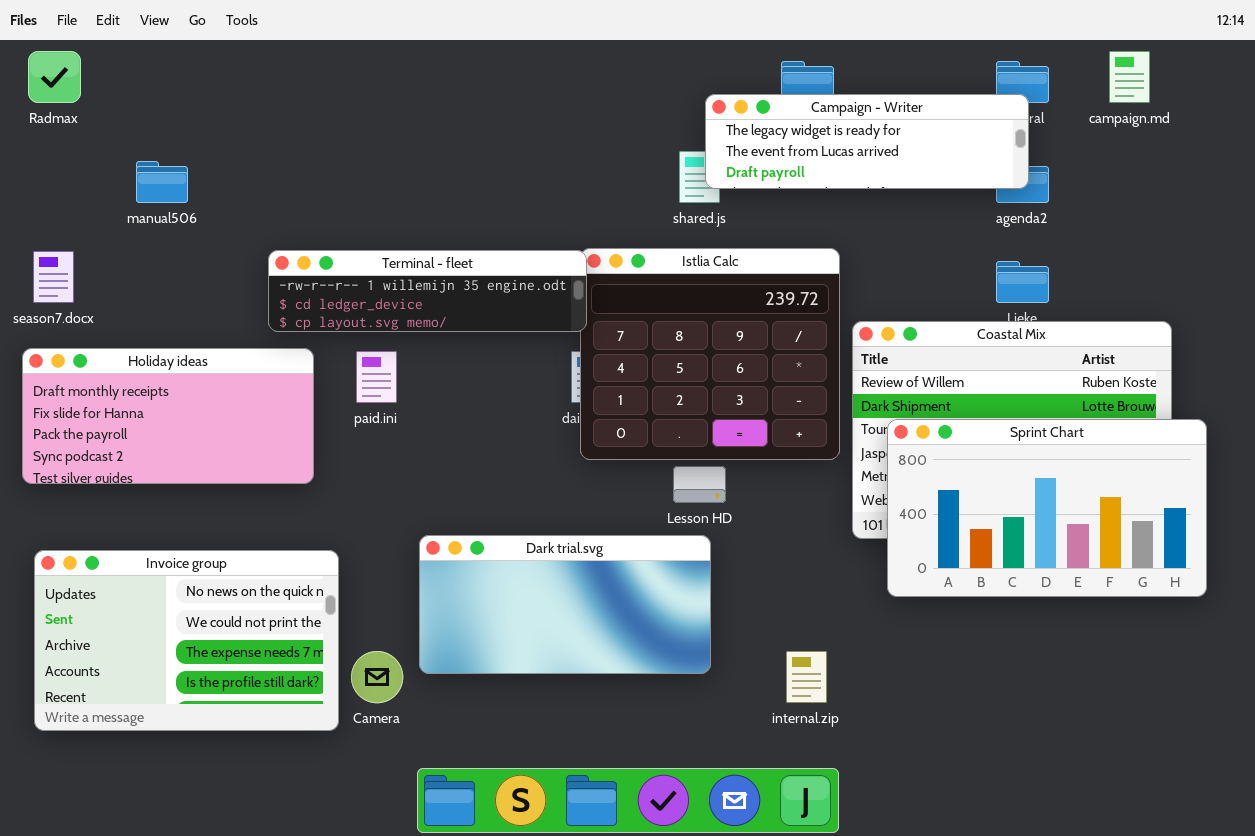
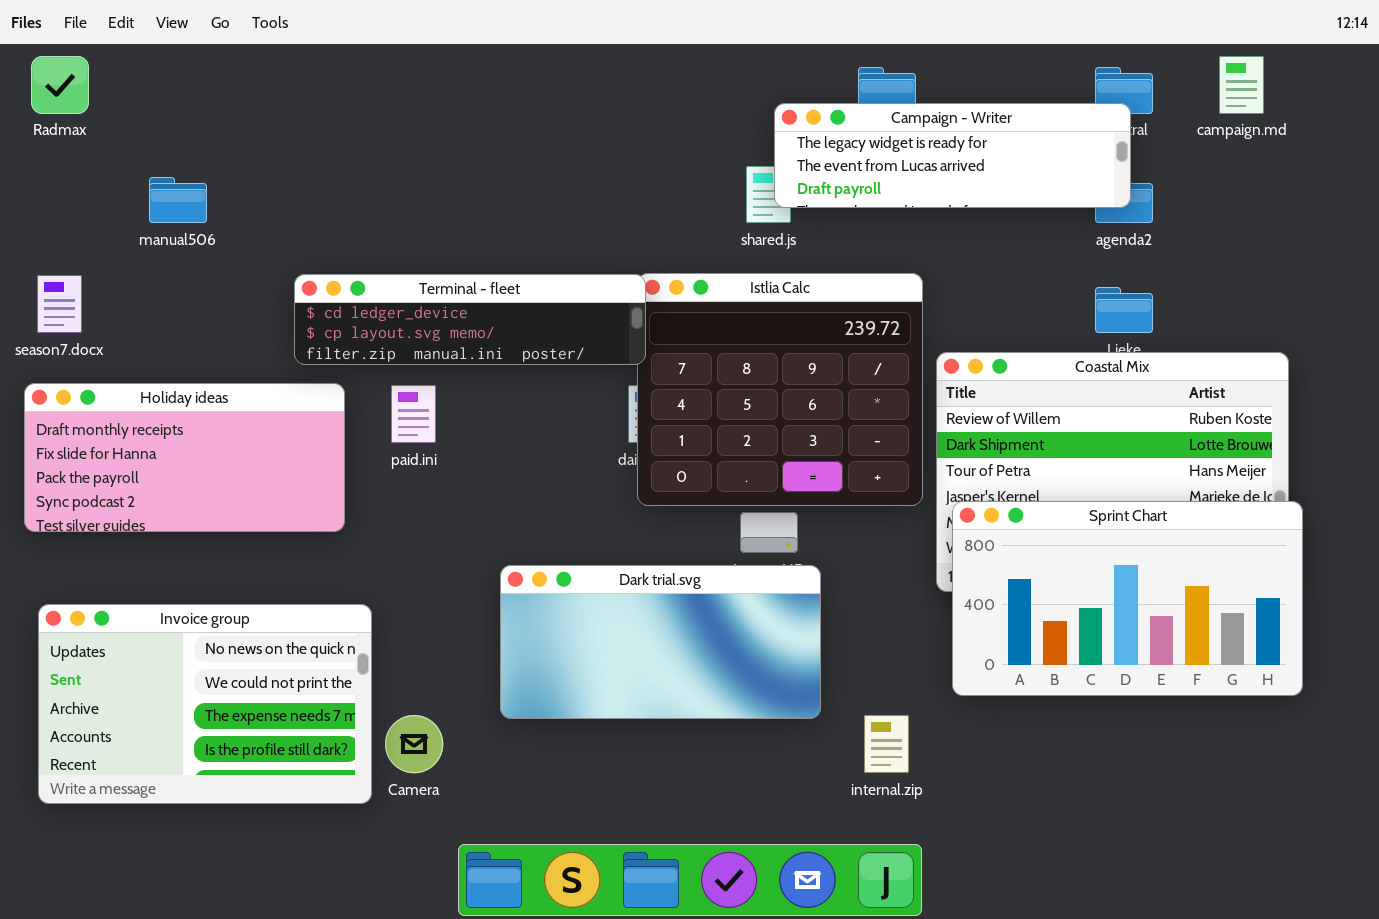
Terminal - fleet: [268,250,587,332] -> [294,274,646,365], scrolled down 1 row
Sprint Chart: [887,419,1207,597] -> [952,501,1303,696], moved
Dark trial.svg: [419,535,711,674] -> [500,565,821,719], moved

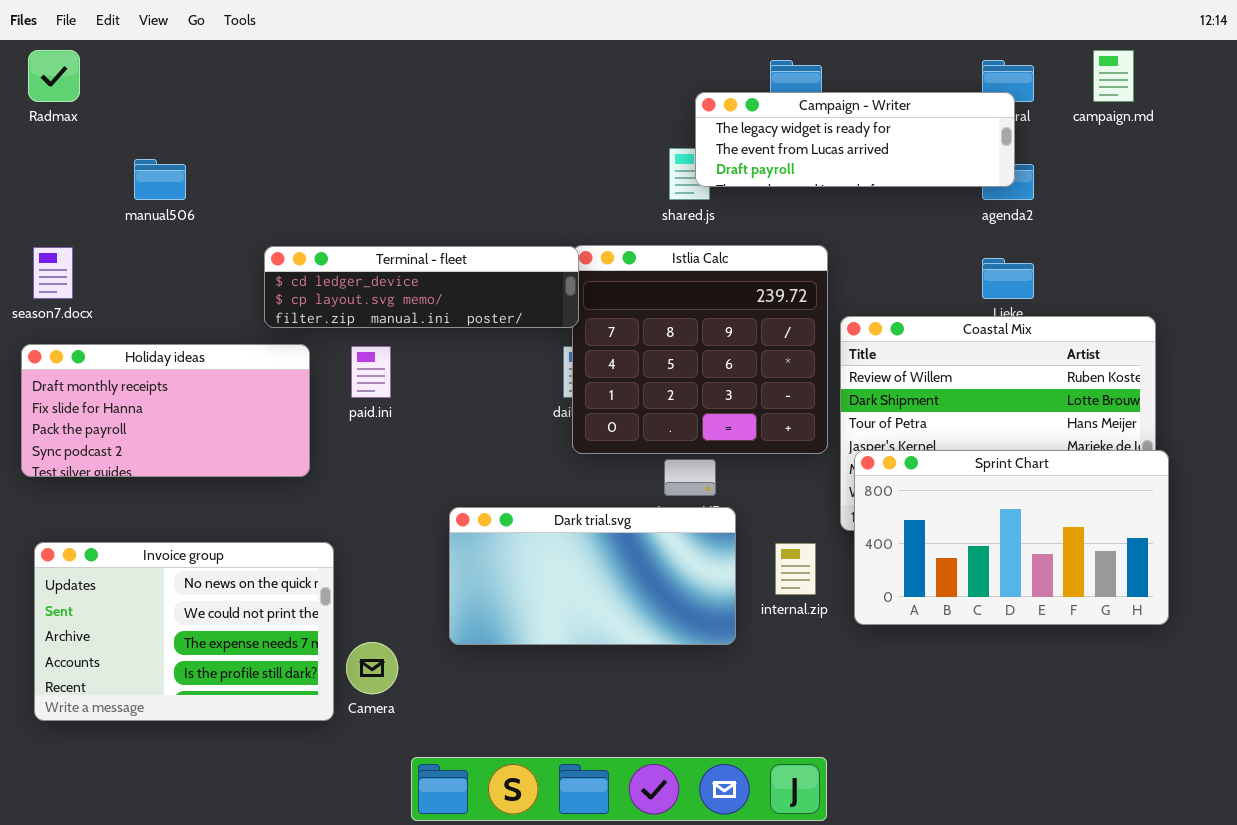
internal.zip: [864,715,909,773] -> [775,543,816,595], moved

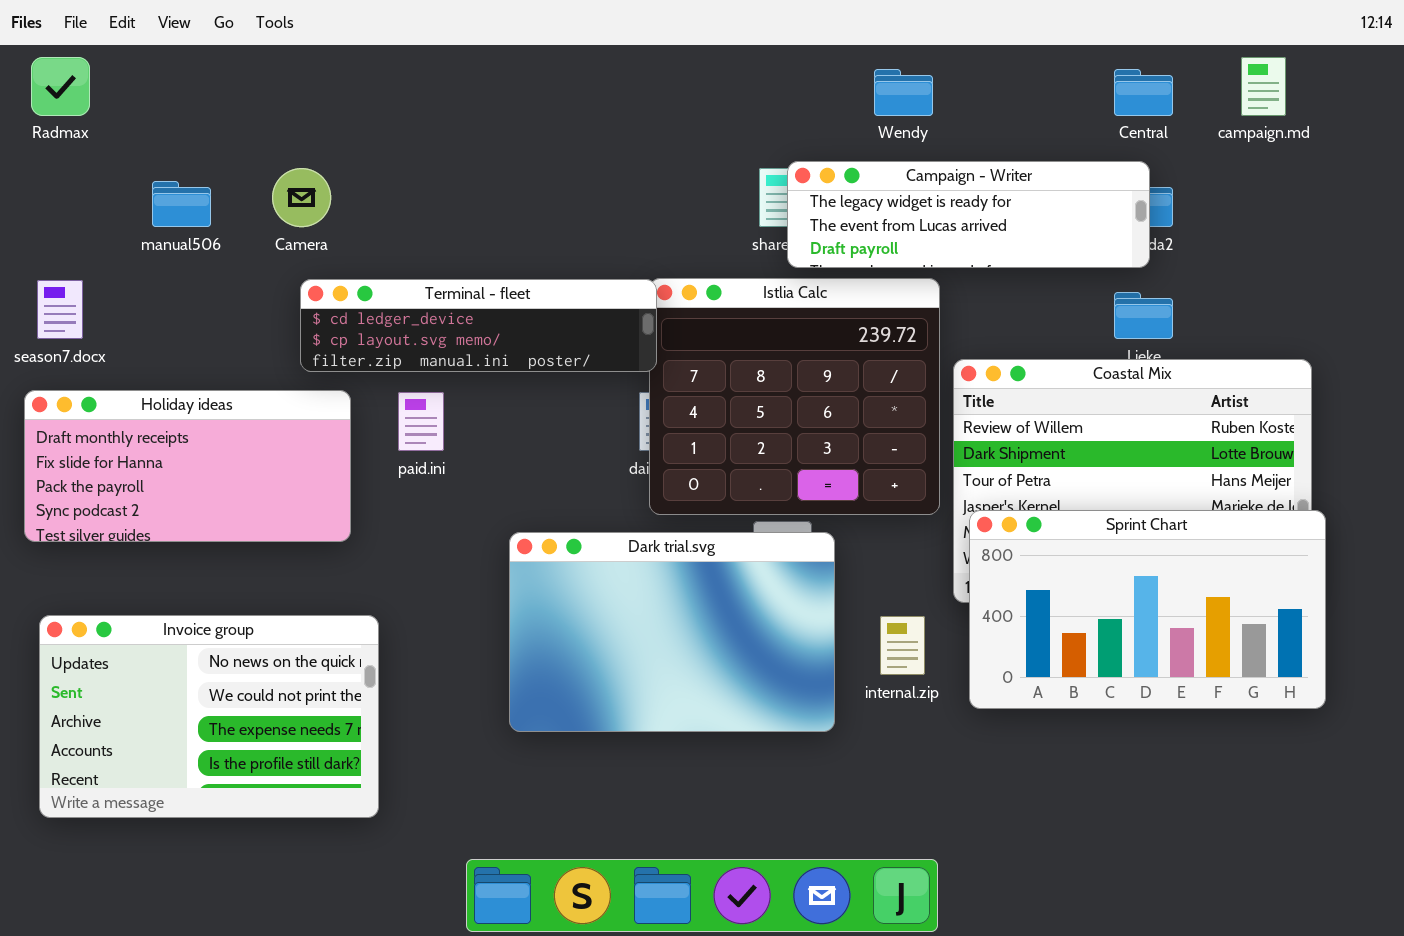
Campaign - Writer: [695,92,1015,187] -> [787,161,1150,268], moved
Dark trial.svg: [449,507,736,645] -> [509,532,835,732], resized
Camera: [346,642,398,694] -> [272,168,331,227], moved

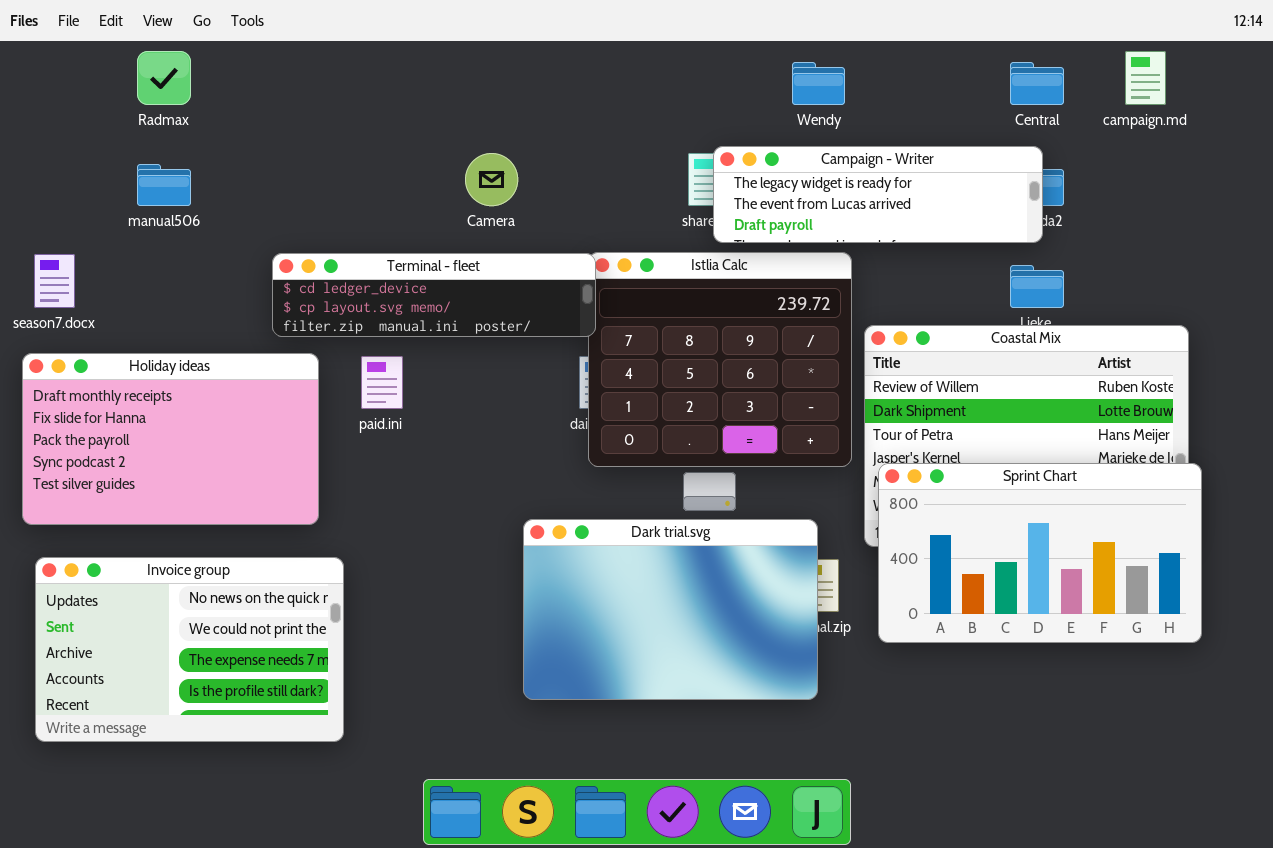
Radmax: [31,57,90,116] -> [137,51,191,105], moved
Camera: [272,168,331,227] -> [465,153,518,206], moved
Holiday ideas: [24,390,351,542] -> [22,353,319,525], resized
Dark trial.svg: [509,532,835,732] -> [523,519,818,700], moved

